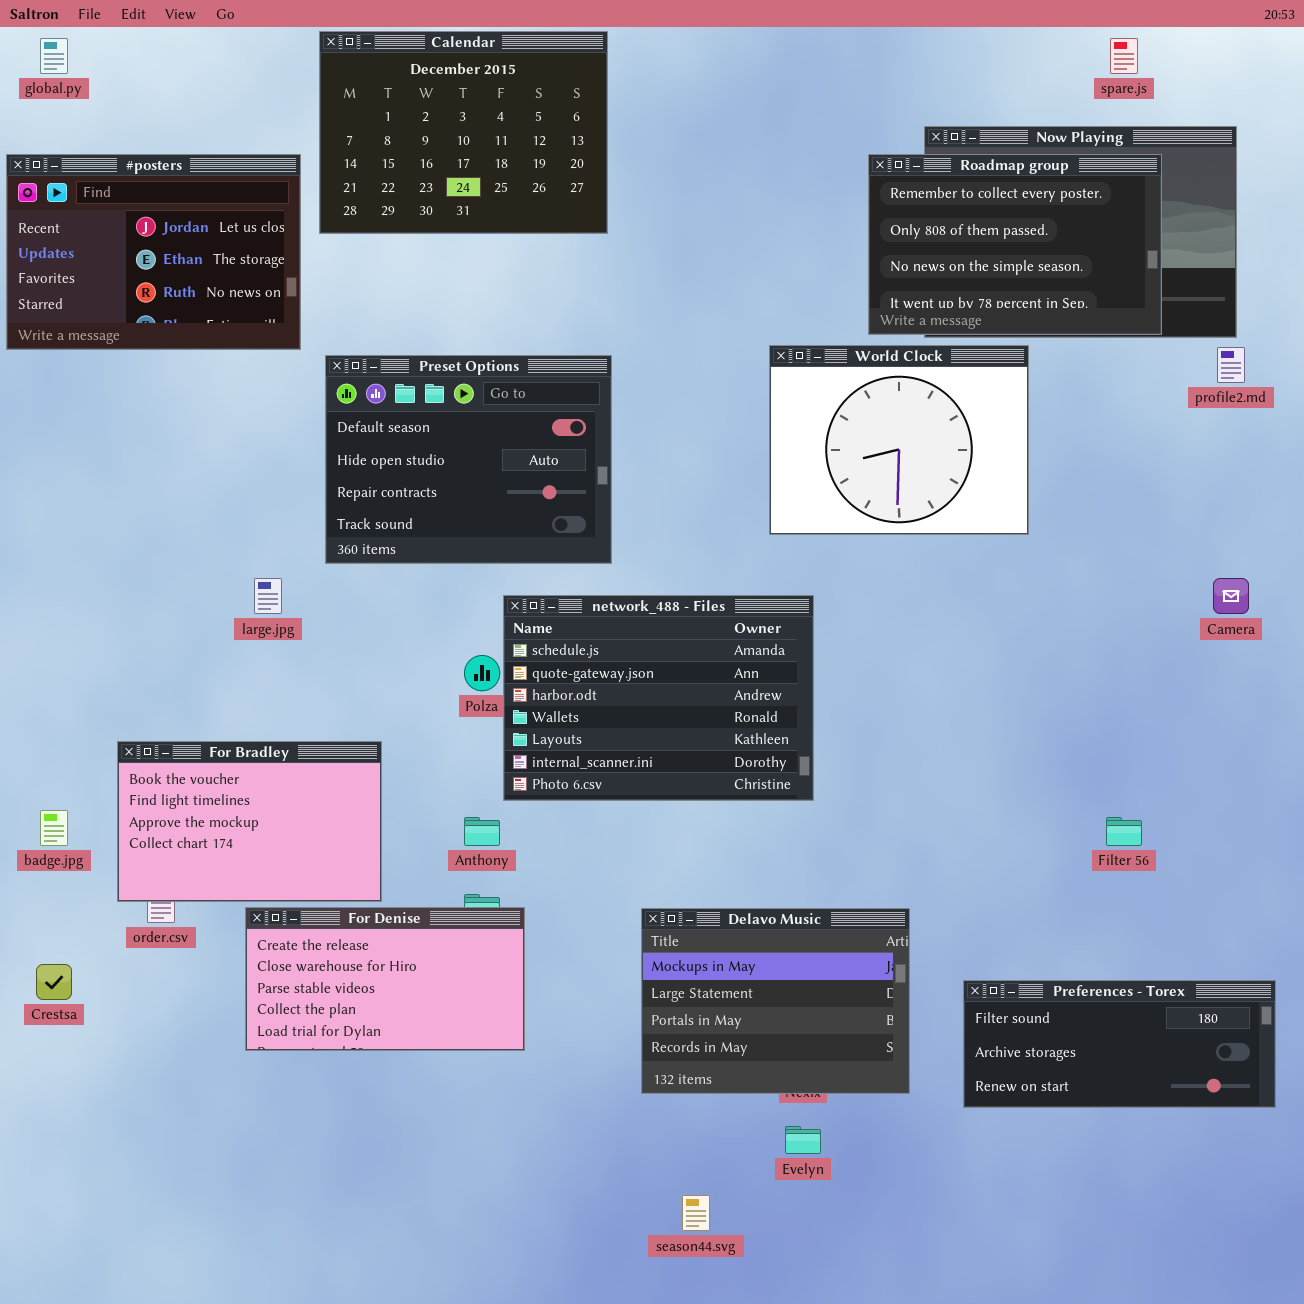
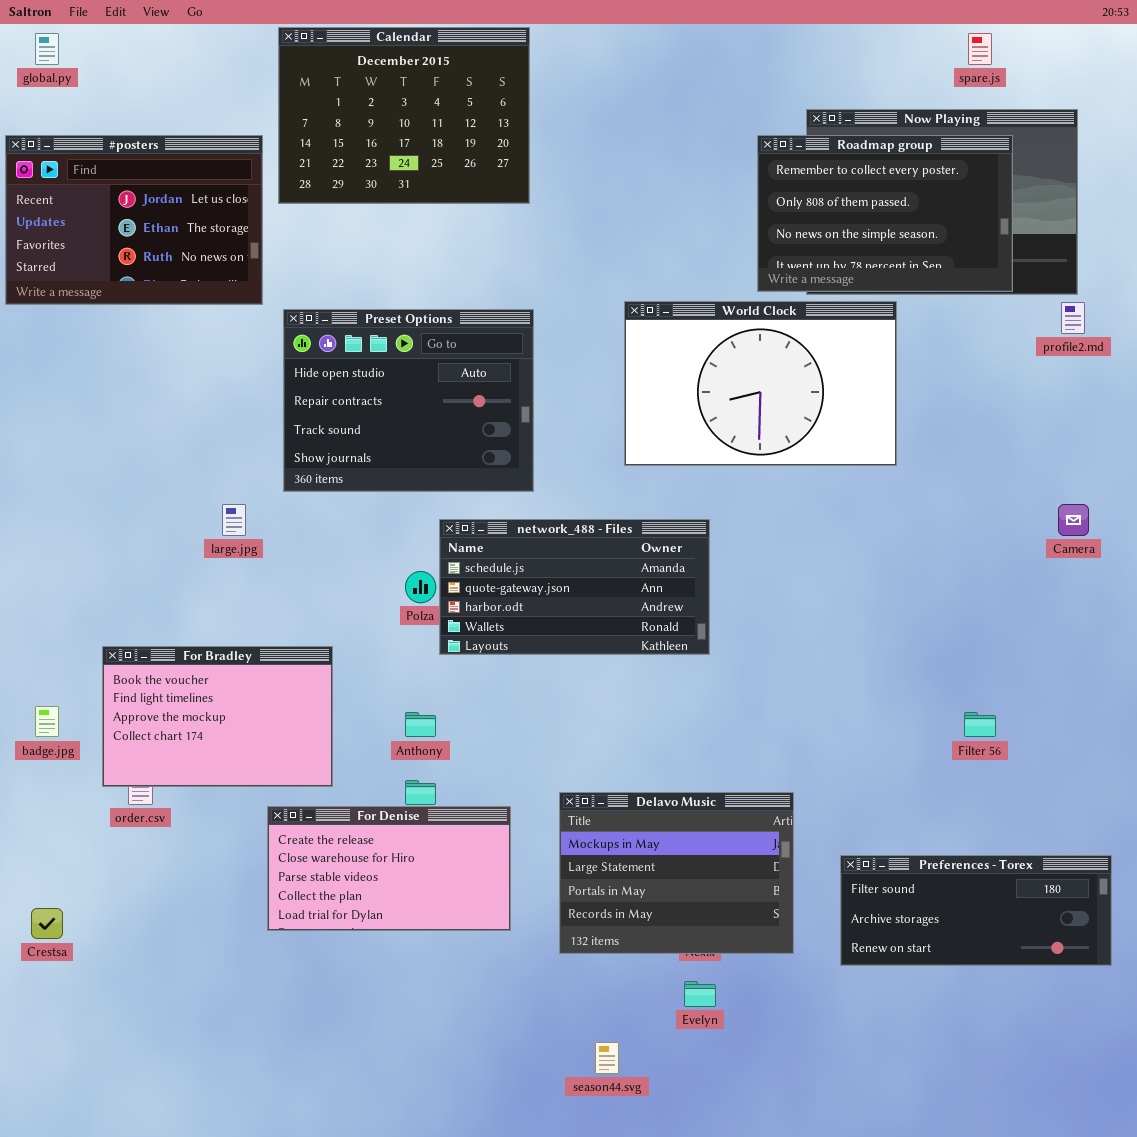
World Clock: [769,345,1029,535] -> [624,301,897,466], resized
Preset Options: [325,355,612,564] -> [283,309,534,492], scrolled down 1 row
network_488 - Files: [503,595,814,801] -> [439,519,710,655], resized
For Denise: [245,907,525,1051] -> [267,806,511,931], moved
Crestsa: [36,964,72,1000] -> [31,908,63,939], moved

